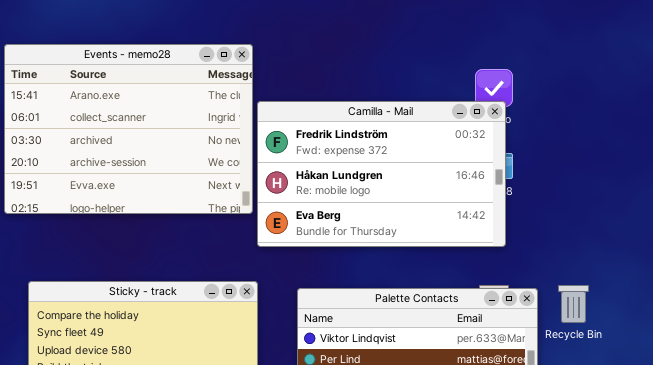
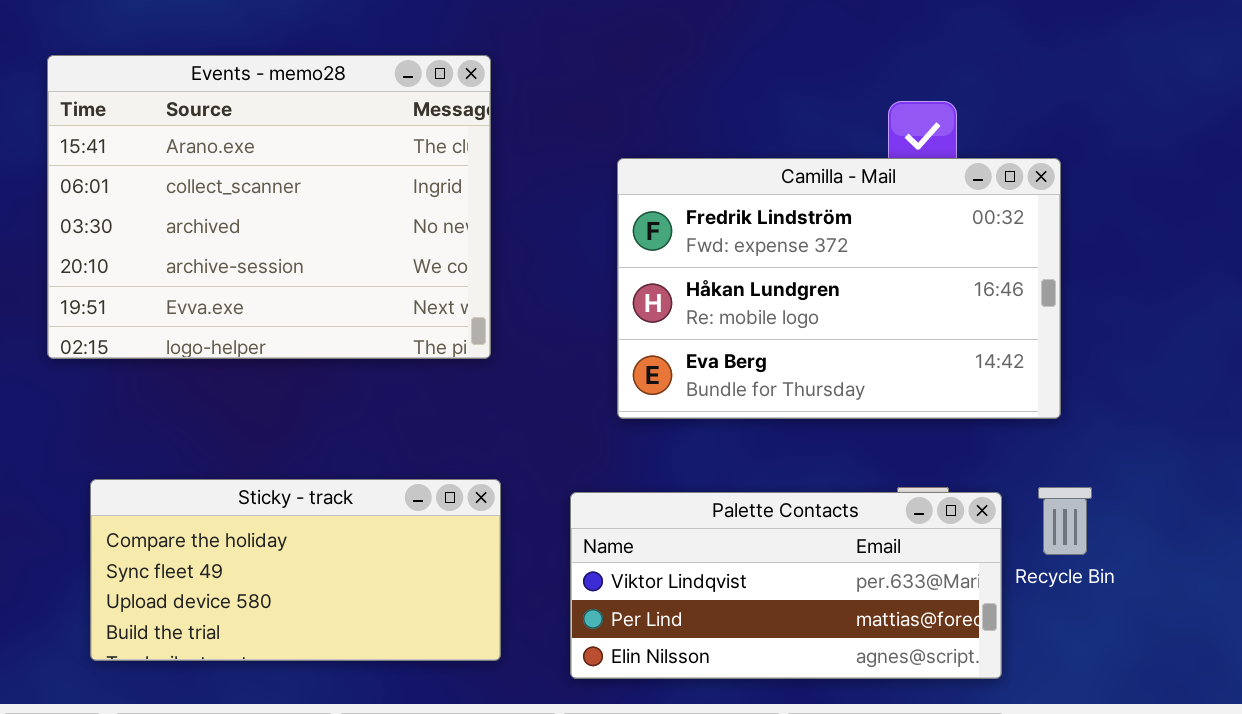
Camilla - Mail: [257,101,506,247] -> [617,158,1061,419], moved

